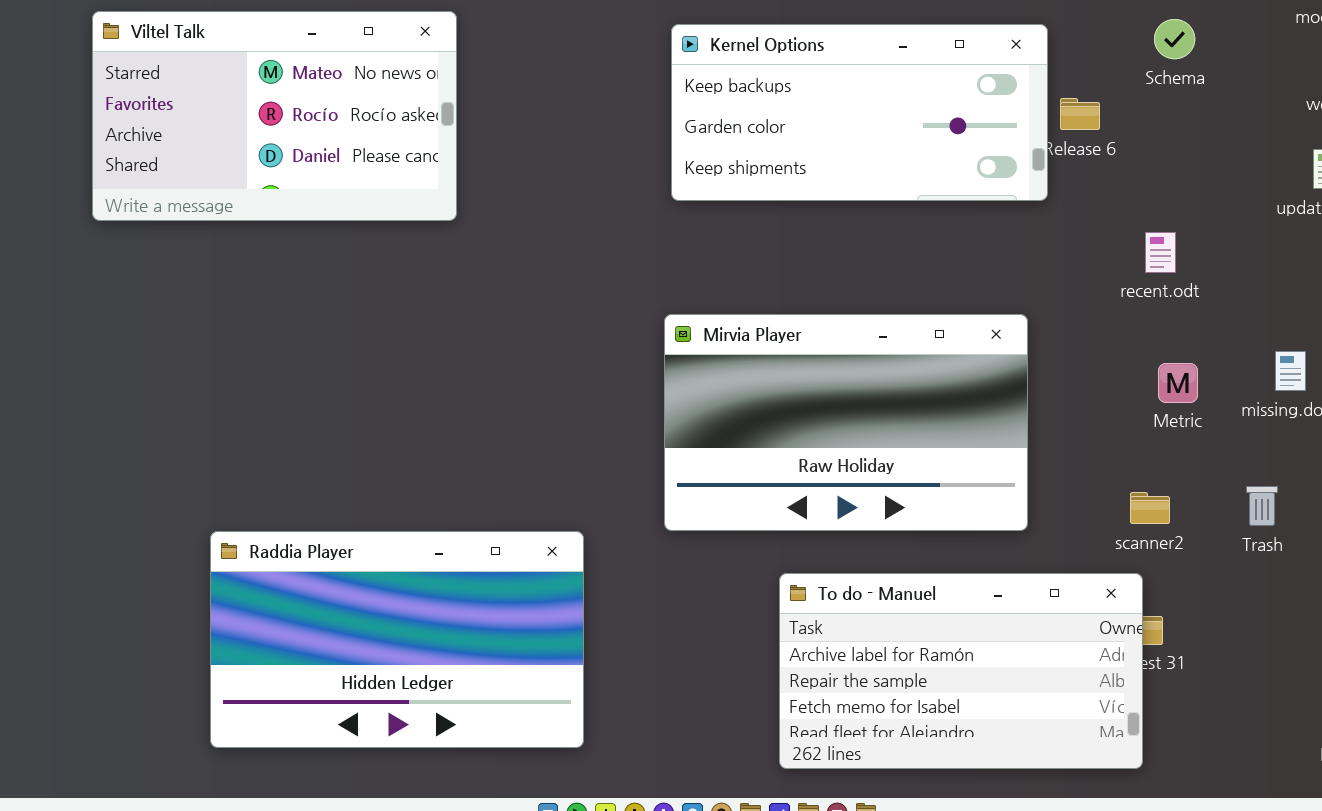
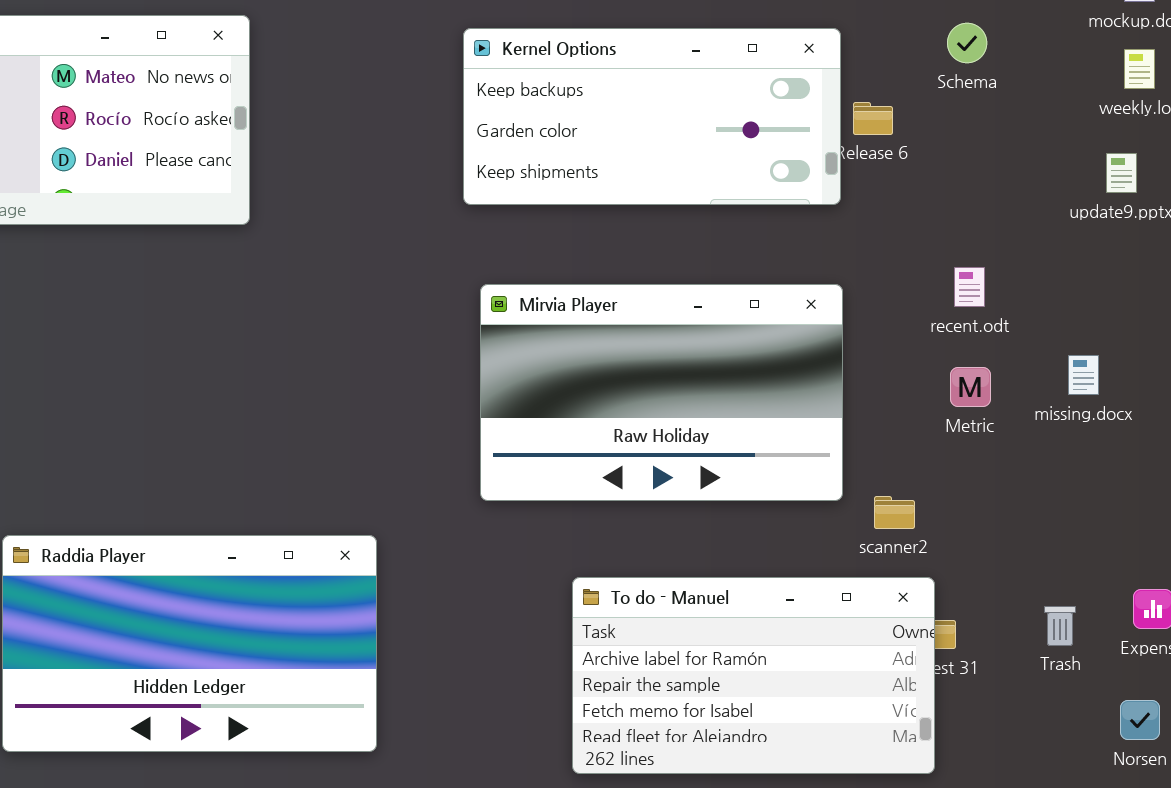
recent.odt: [1145,232,1176,273] -> [954,267,985,307], moved
Mirvia Player: [664,314,1028,531] -> [480,284,843,501], moved
Trash: [1246,486,1278,526] -> [1044,606,1076,646], moved
scanner2: [1130,492,1170,524] -> [874,496,915,529], moved

